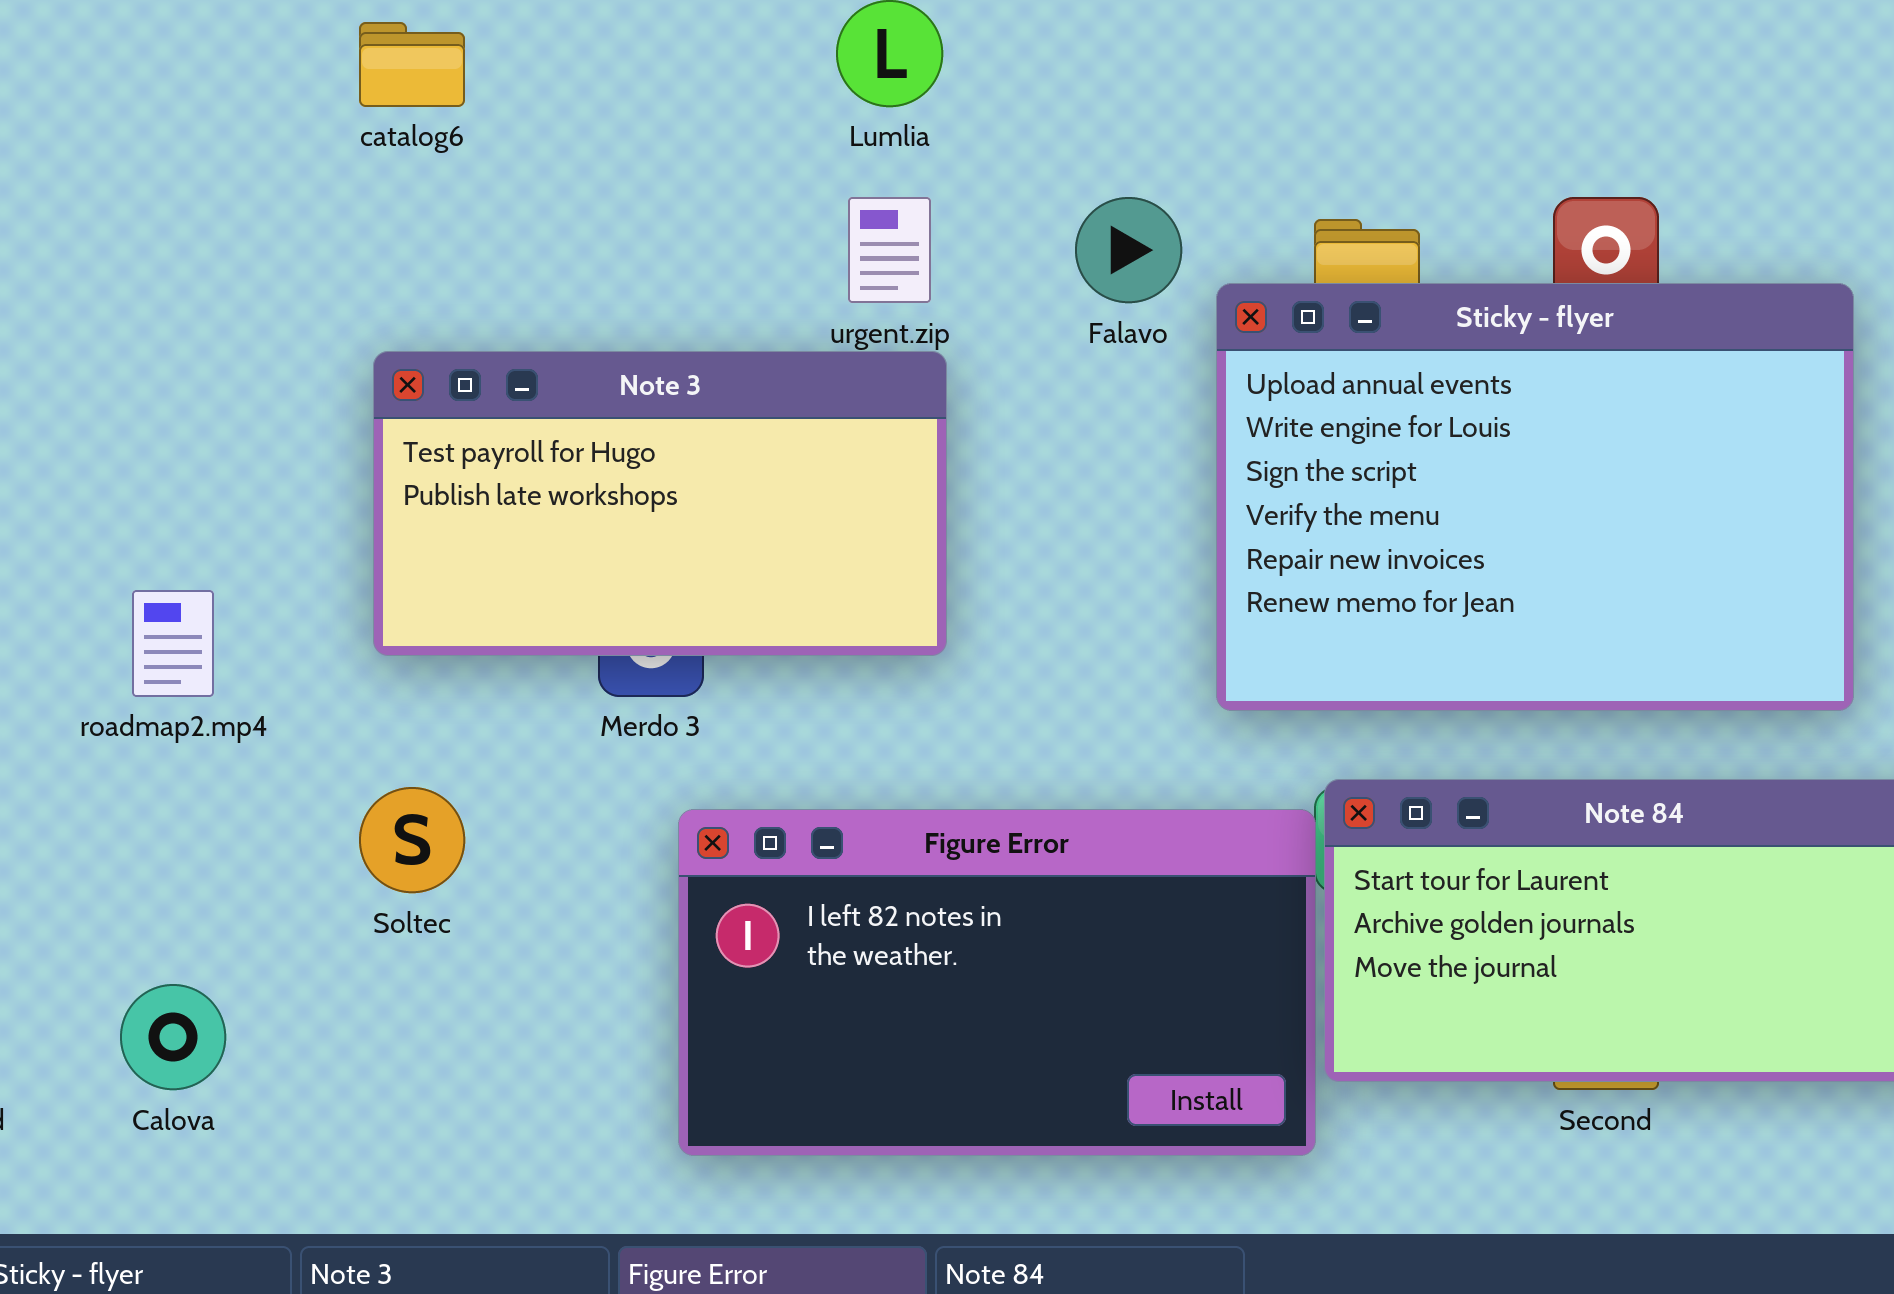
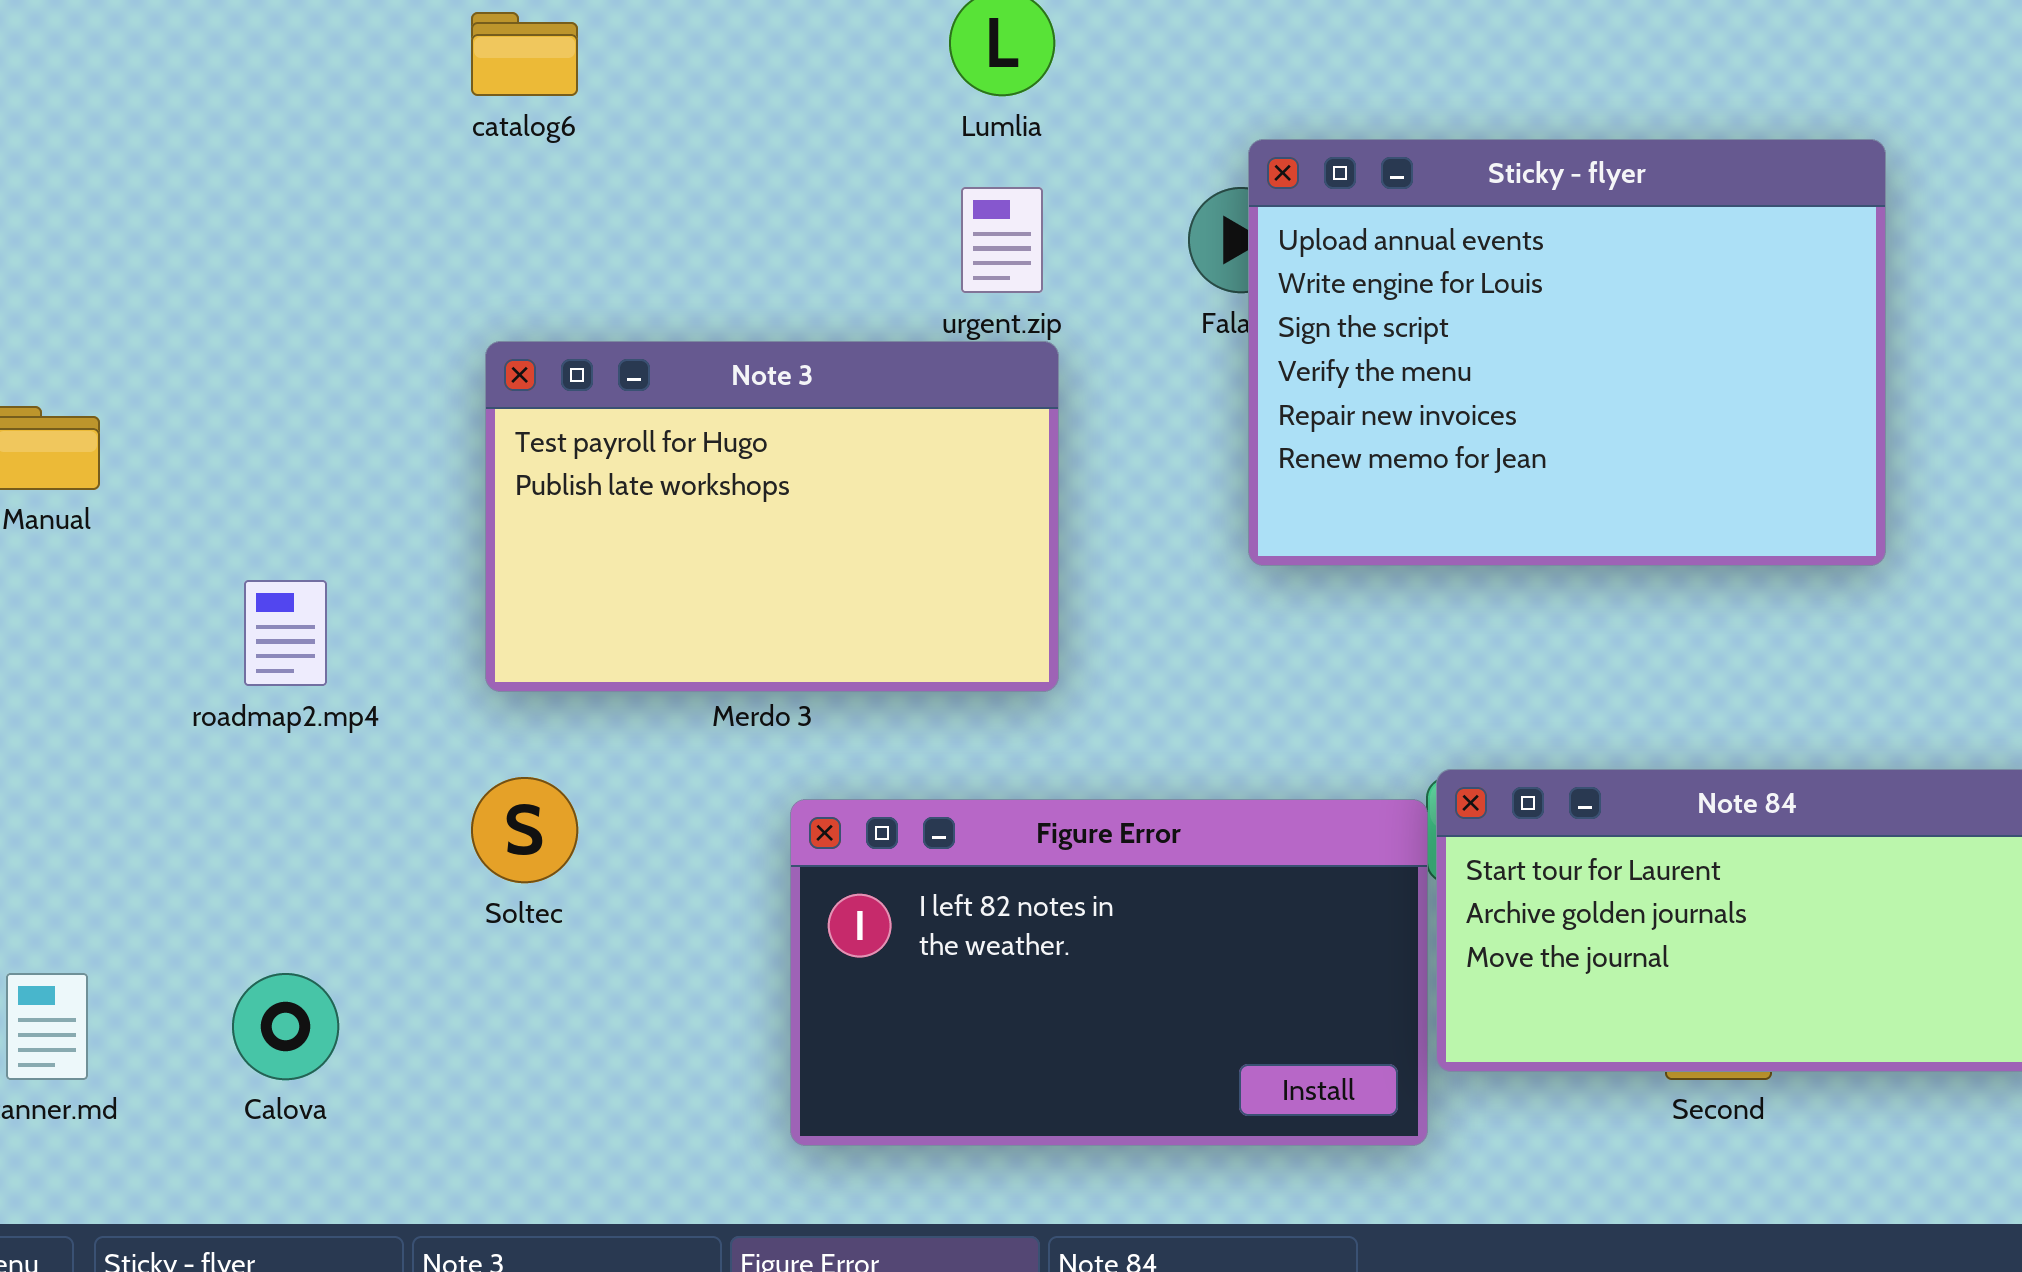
Sticky - flyer: [1216,283,1854,711] -> [1248,139,1886,566], moved
Note 3: [373,351,947,656] -> [485,341,1059,692], resized

